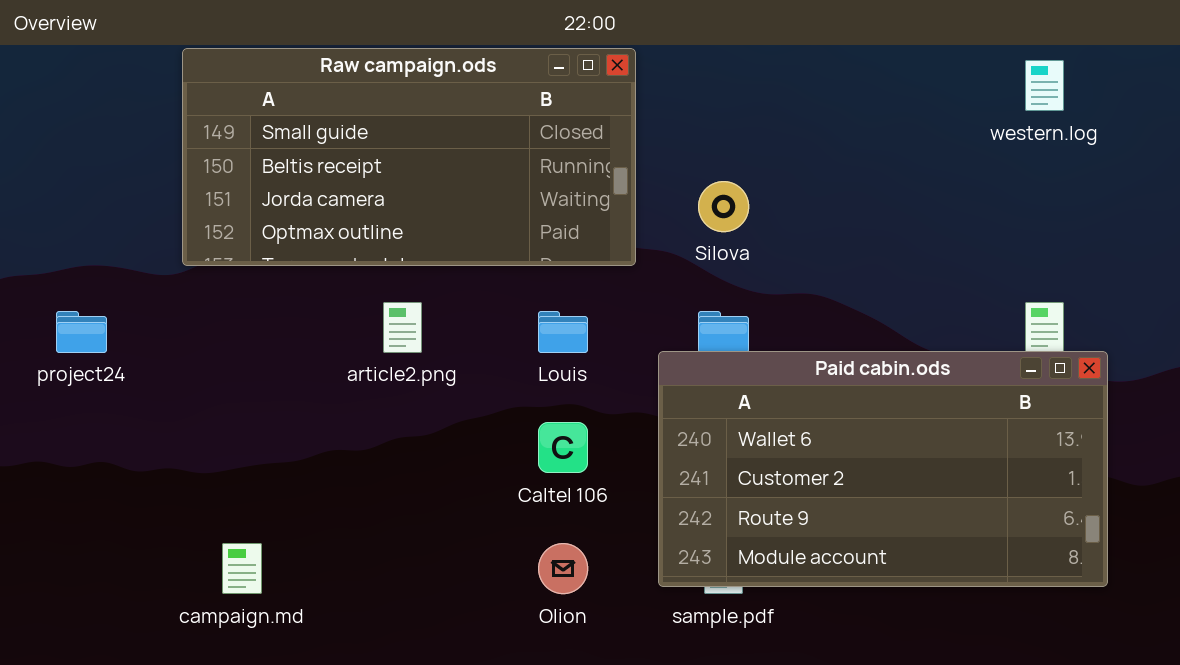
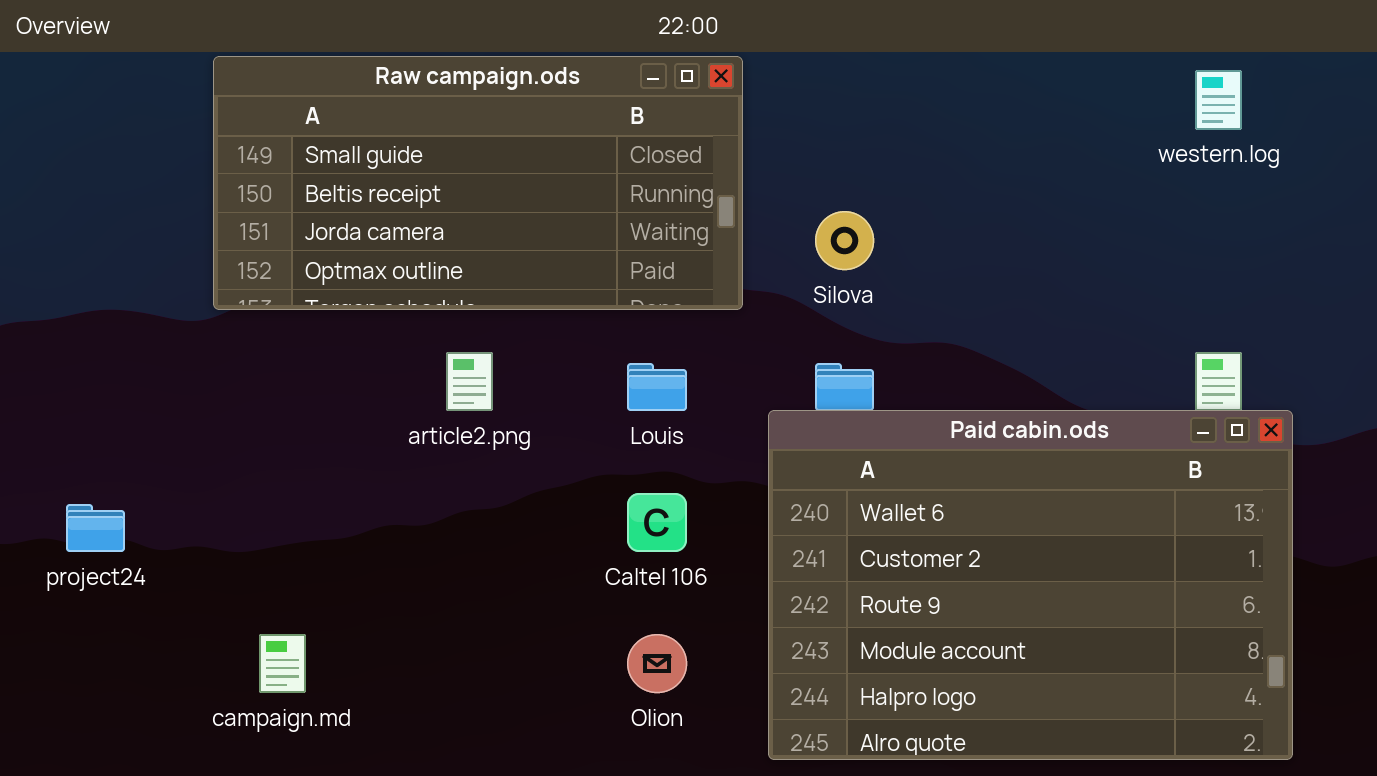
project24: [56,311,107,353] -> [66,504,125,552], moved
Paid cabin.ods: [658,351,1108,587] -> [768,410,1293,760], resized

